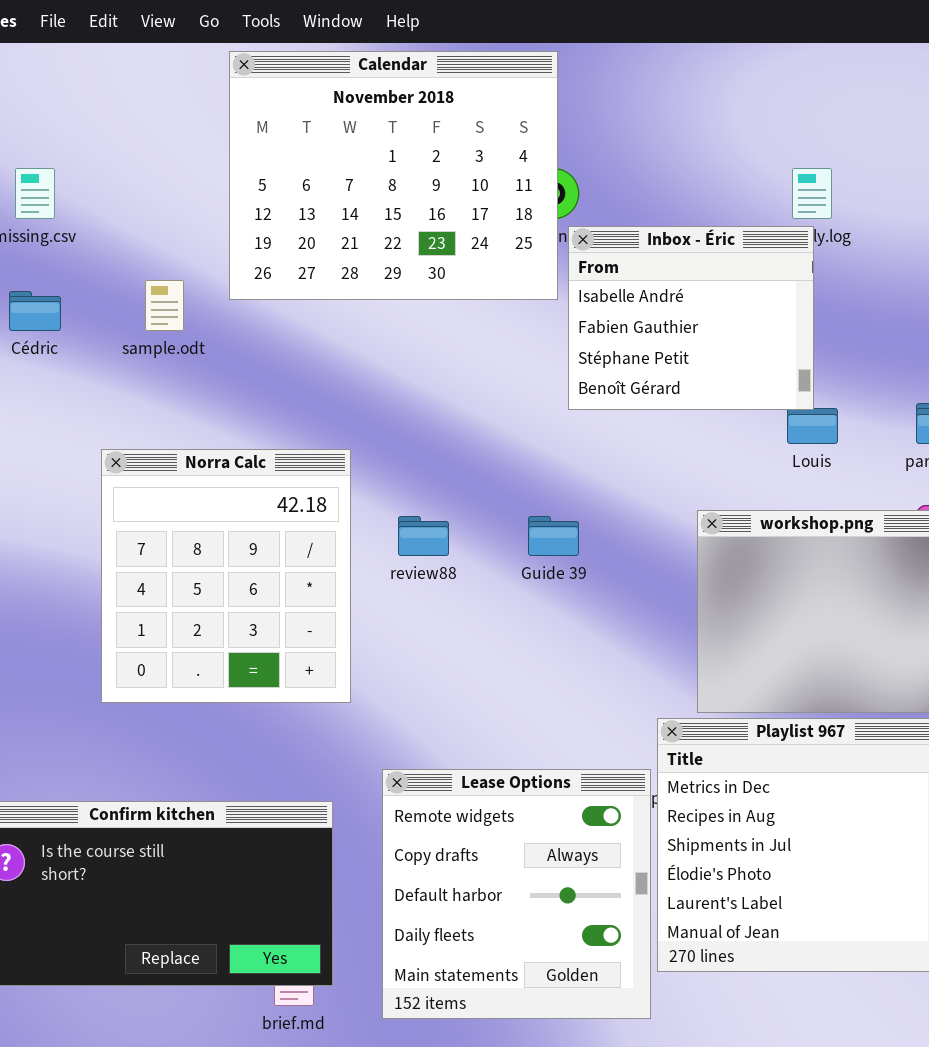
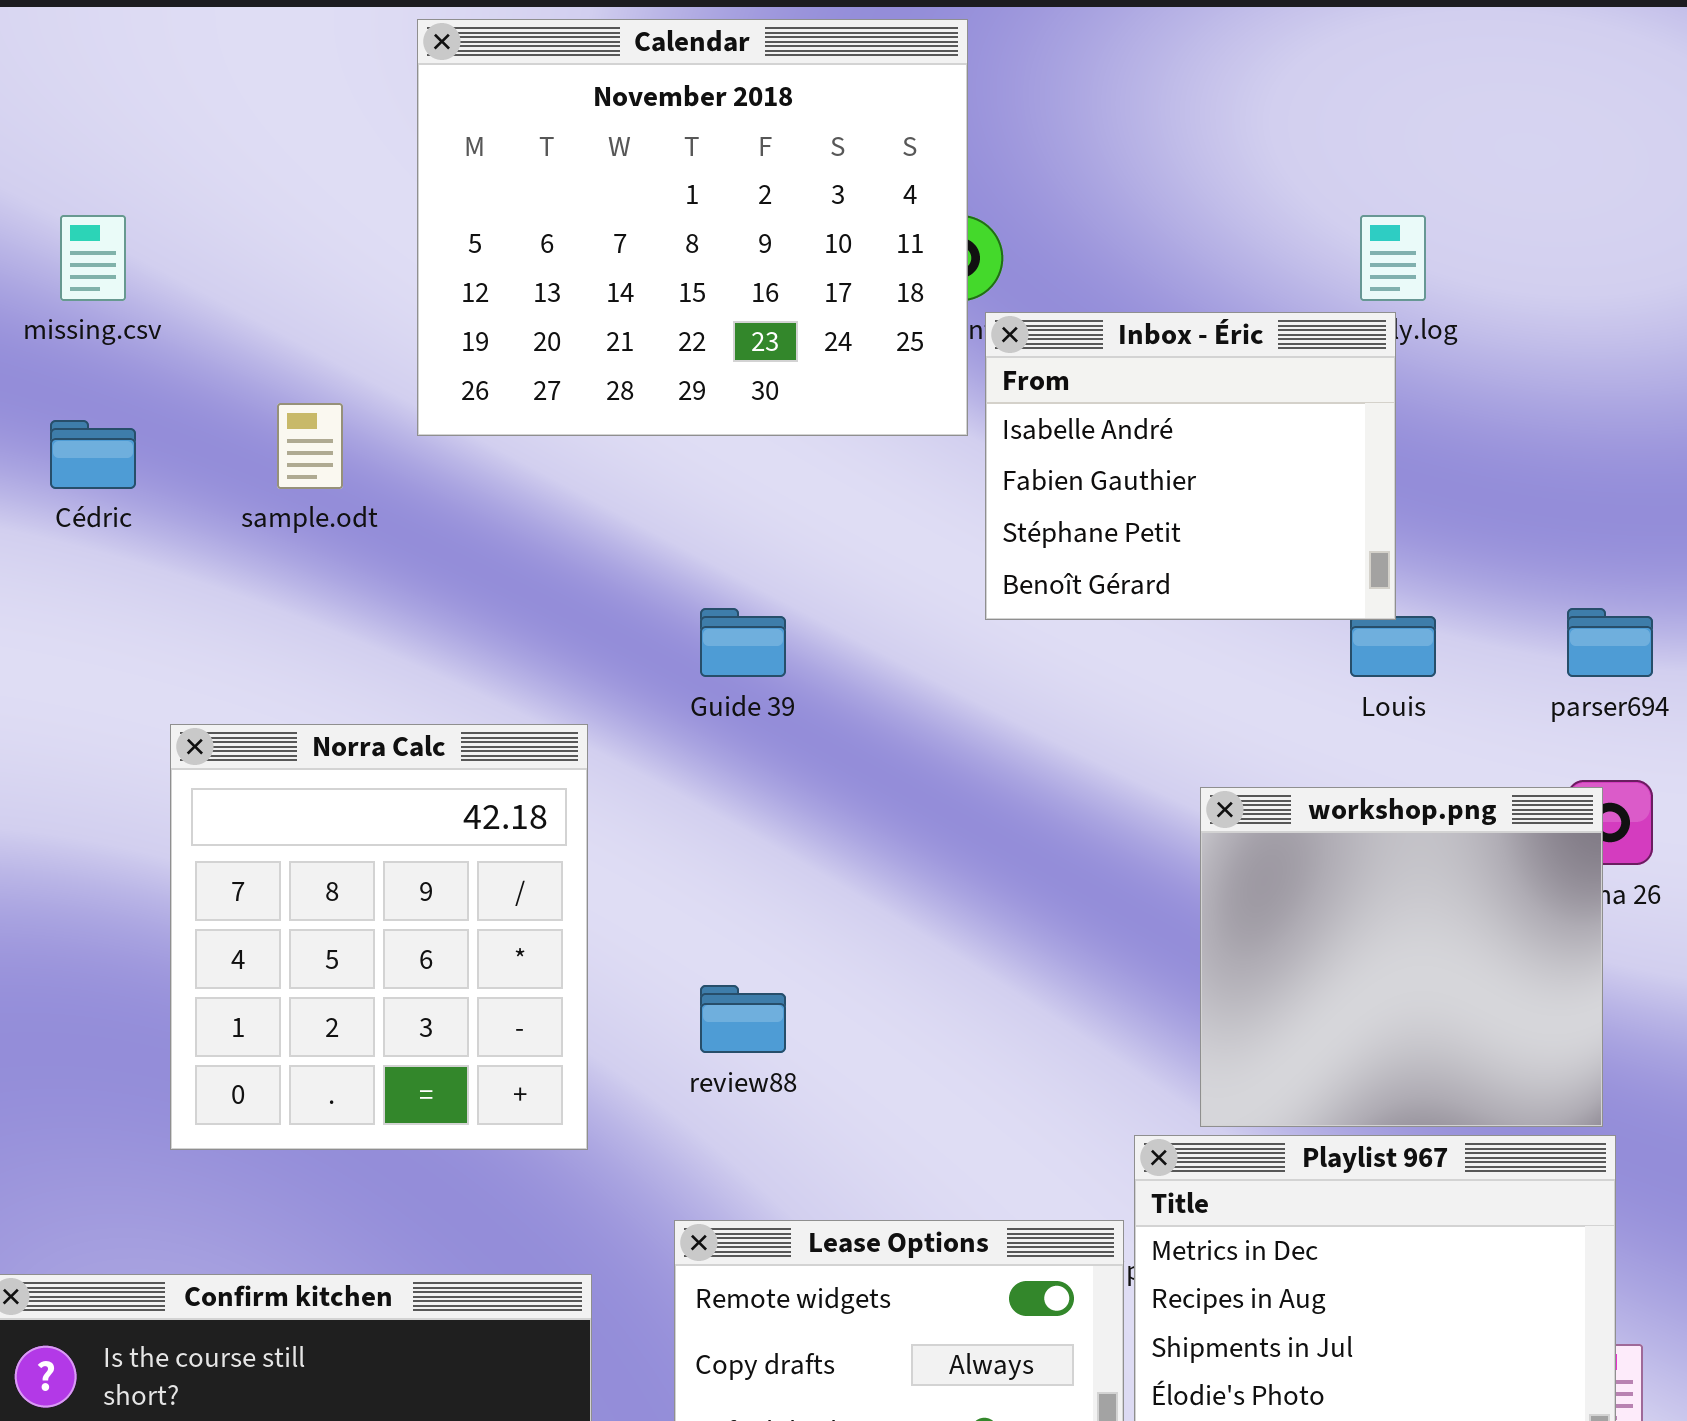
Norra Calc: [101,449,351,703] -> [170,724,588,1150], moved
review88: [398,516,449,556] -> [700,985,786,1053], moved
Guide 39: [528,516,579,556] -> [700,608,786,677], moved

